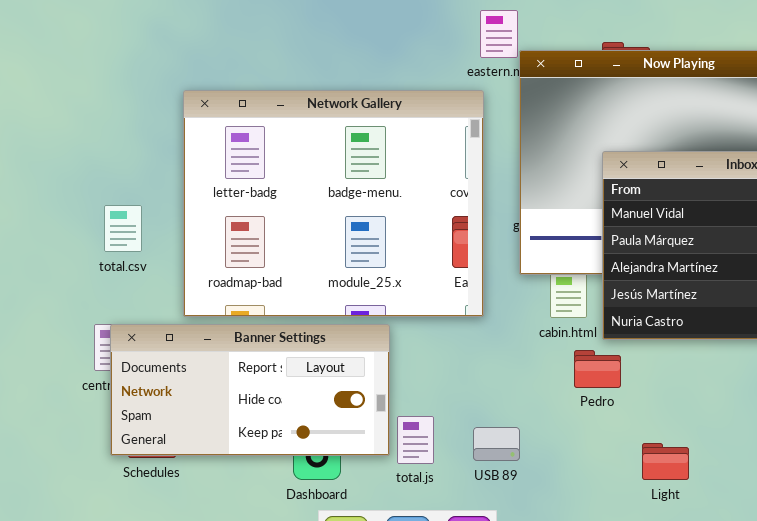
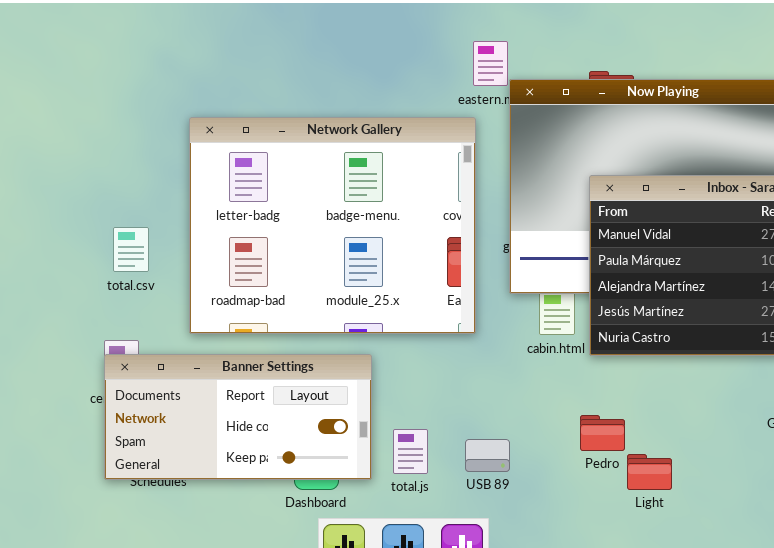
Banner Settings: [110,324,390,456] -> [104,354,372,480], moved
Pedro: [574,350,621,388] -> [580,415,625,451], moved

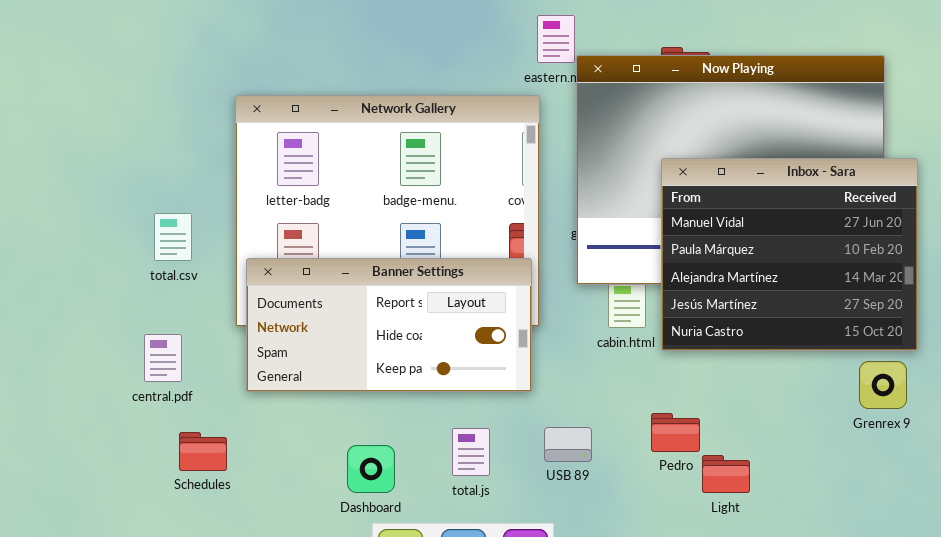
Banner Settings: [104,354,372,480] -> [246,258,532,392], moved
USB 89: [465,439,510,472] -> [544,427,592,462], moved

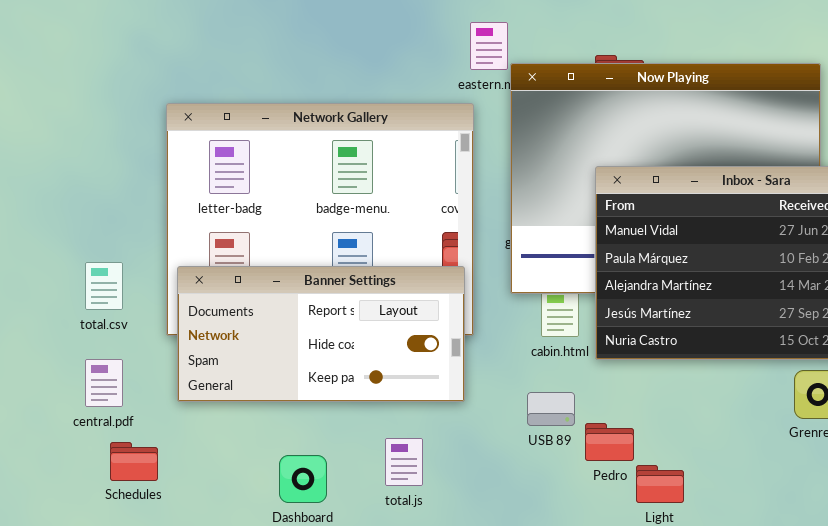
total.csv: [154,213,192,261] -> [85,262,123,310], moved
central.pdf: [144,334,182,382] -> [85,359,123,407], moved
USB 89: [544,427,592,462] -> [527,392,575,426], moved

